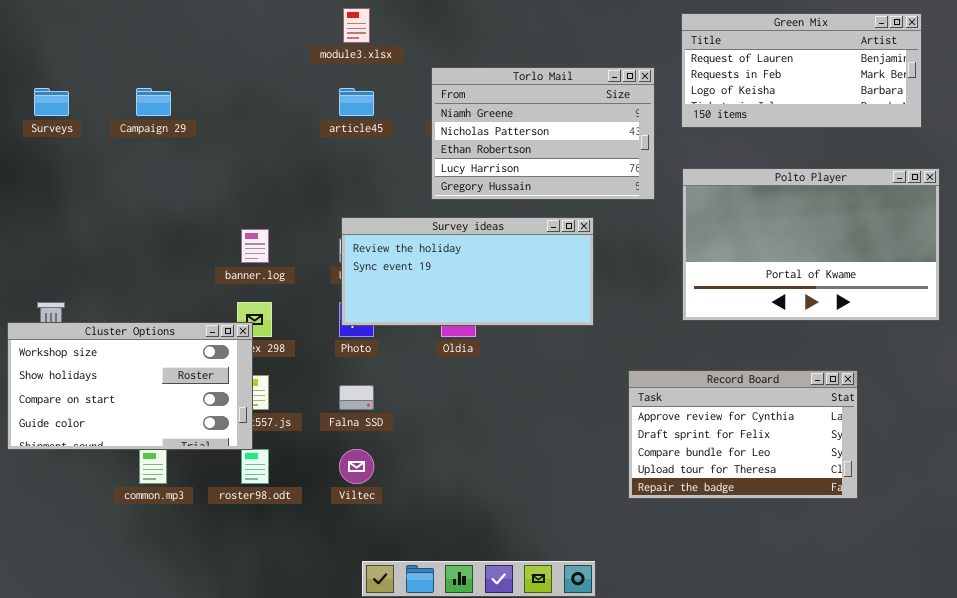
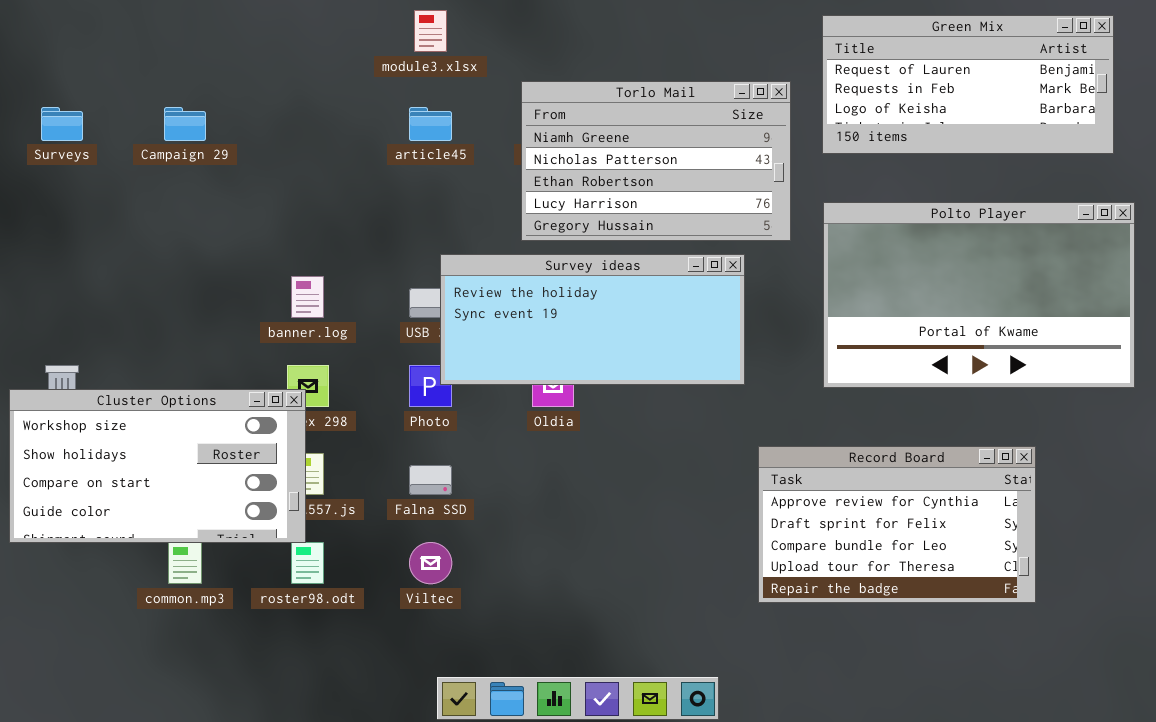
Survey ideas: [341,217,594,326] -> [440,254,745,385], moved

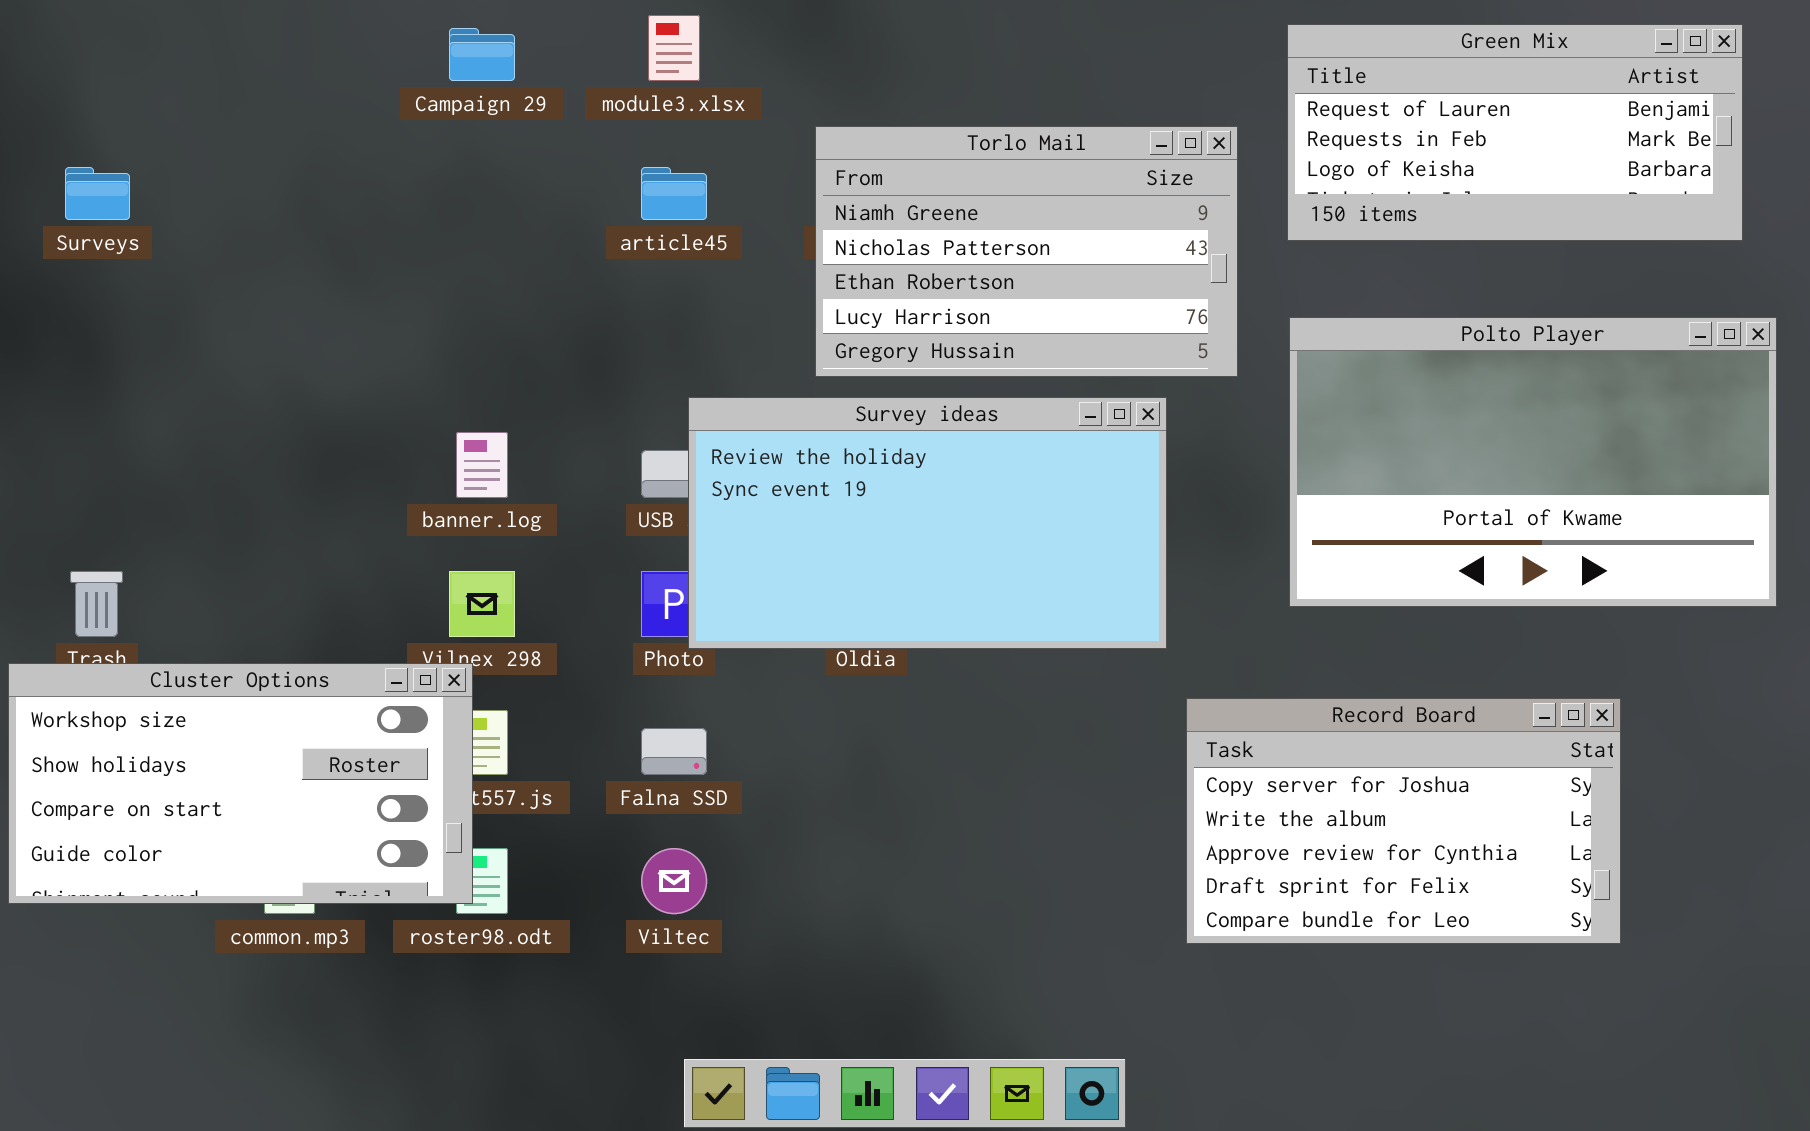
Campaign 29: [164,107,206,141] -> [449,28,515,81], moved
Survey ideas: [440,254,745,385] -> [688,397,1167,649], resized
Cluster Options: [9,389,306,543] -> [8,663,473,904], moved
Record Board: [758,446,1036,603] -> [1186,698,1621,944], scrolled up 2 rows

